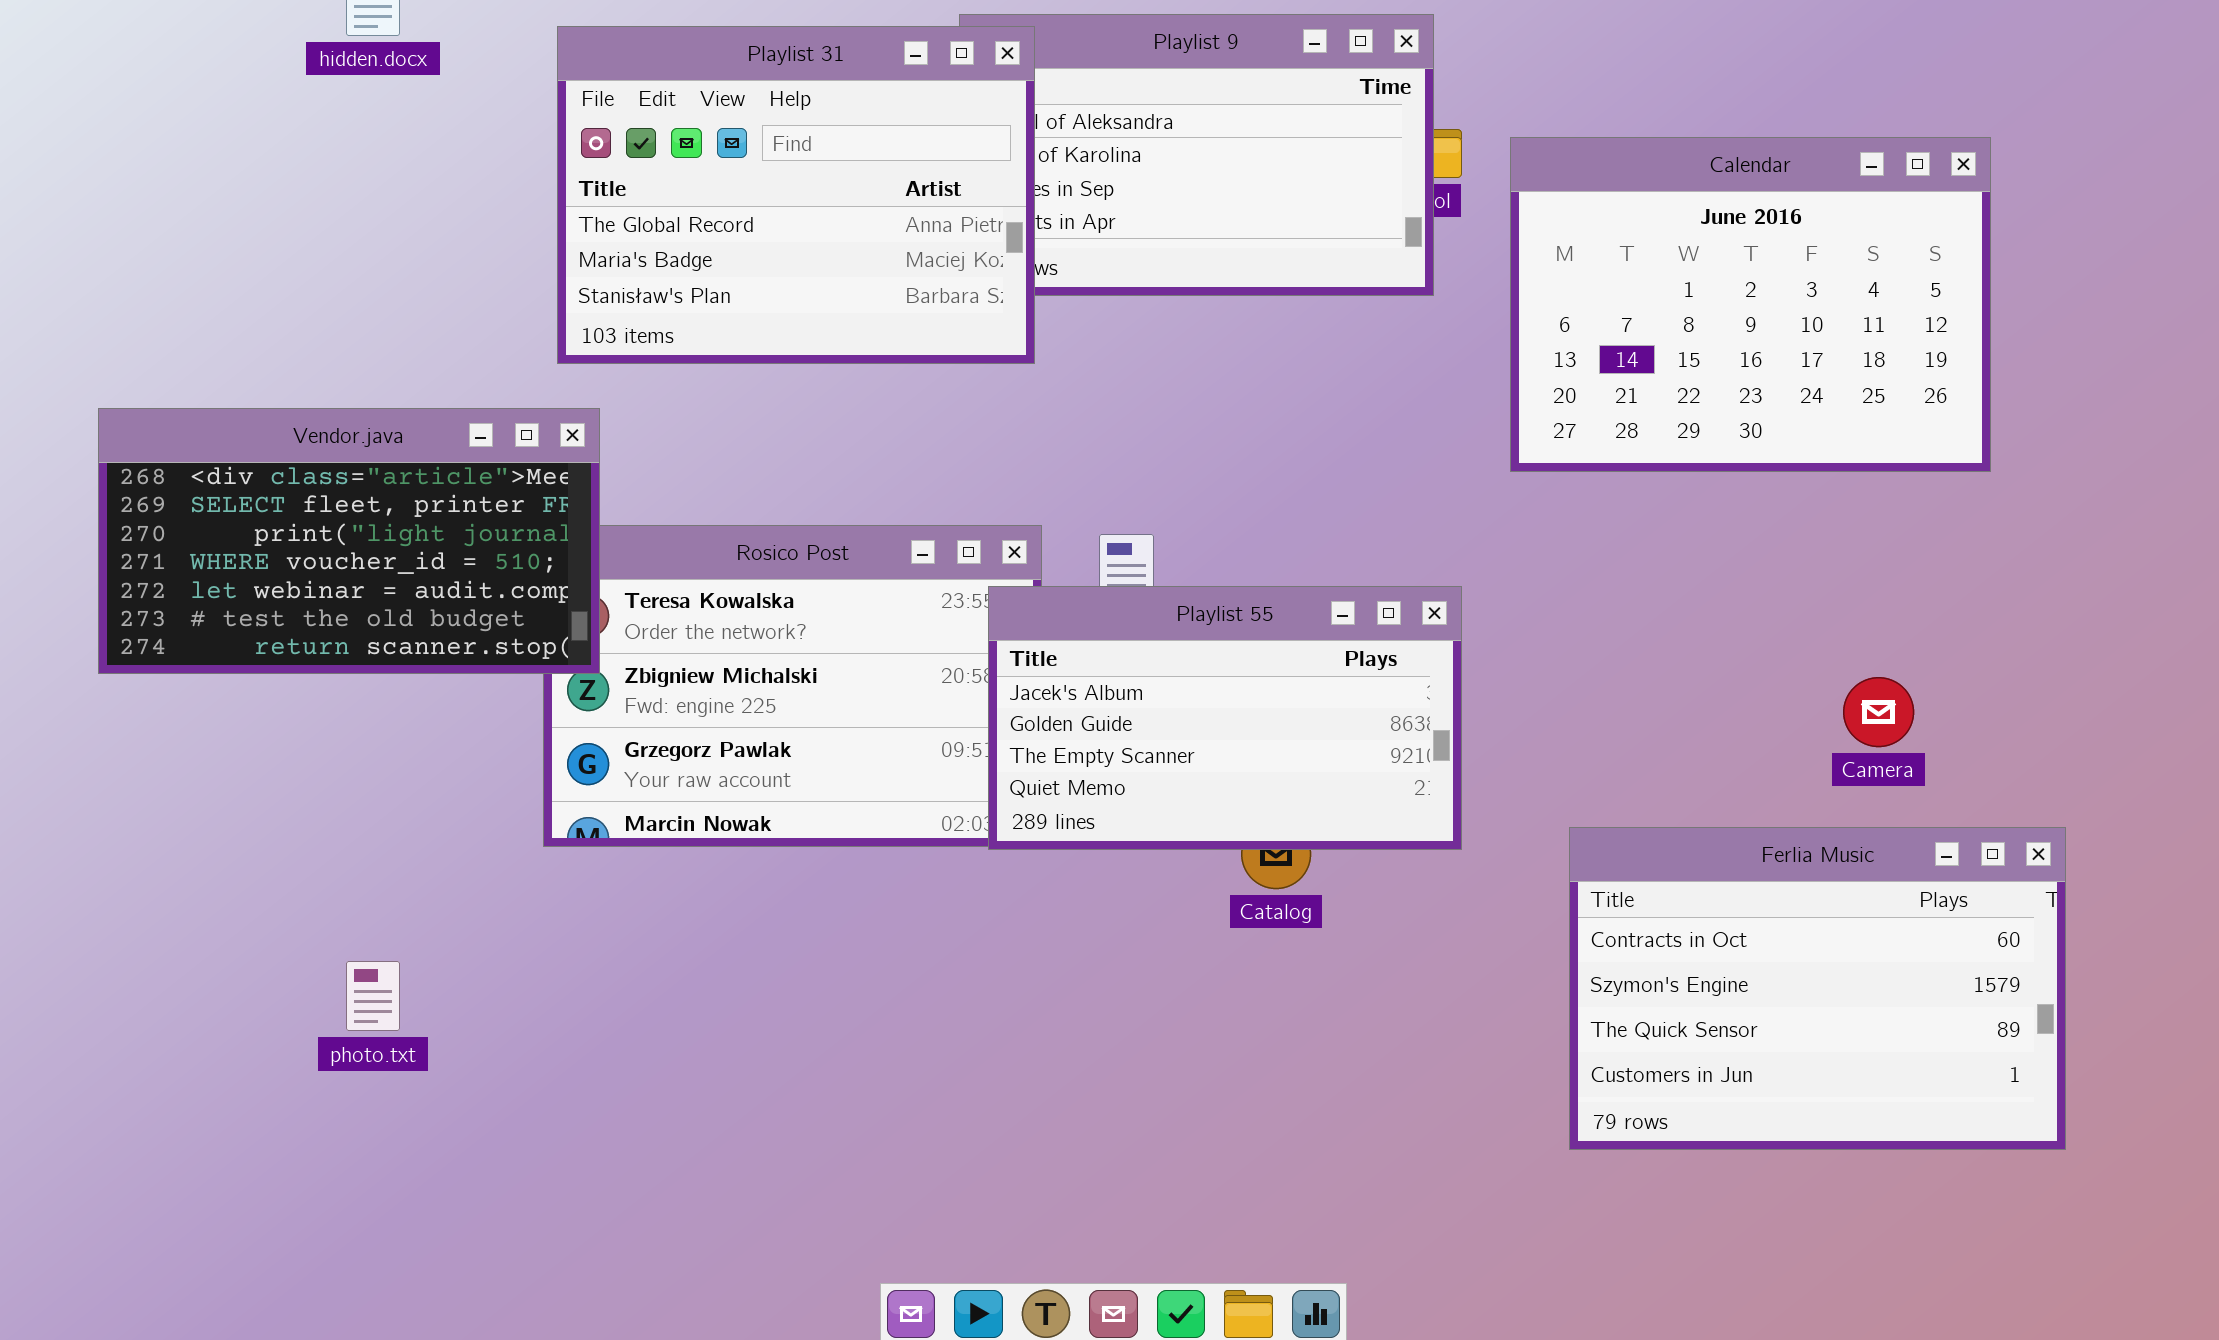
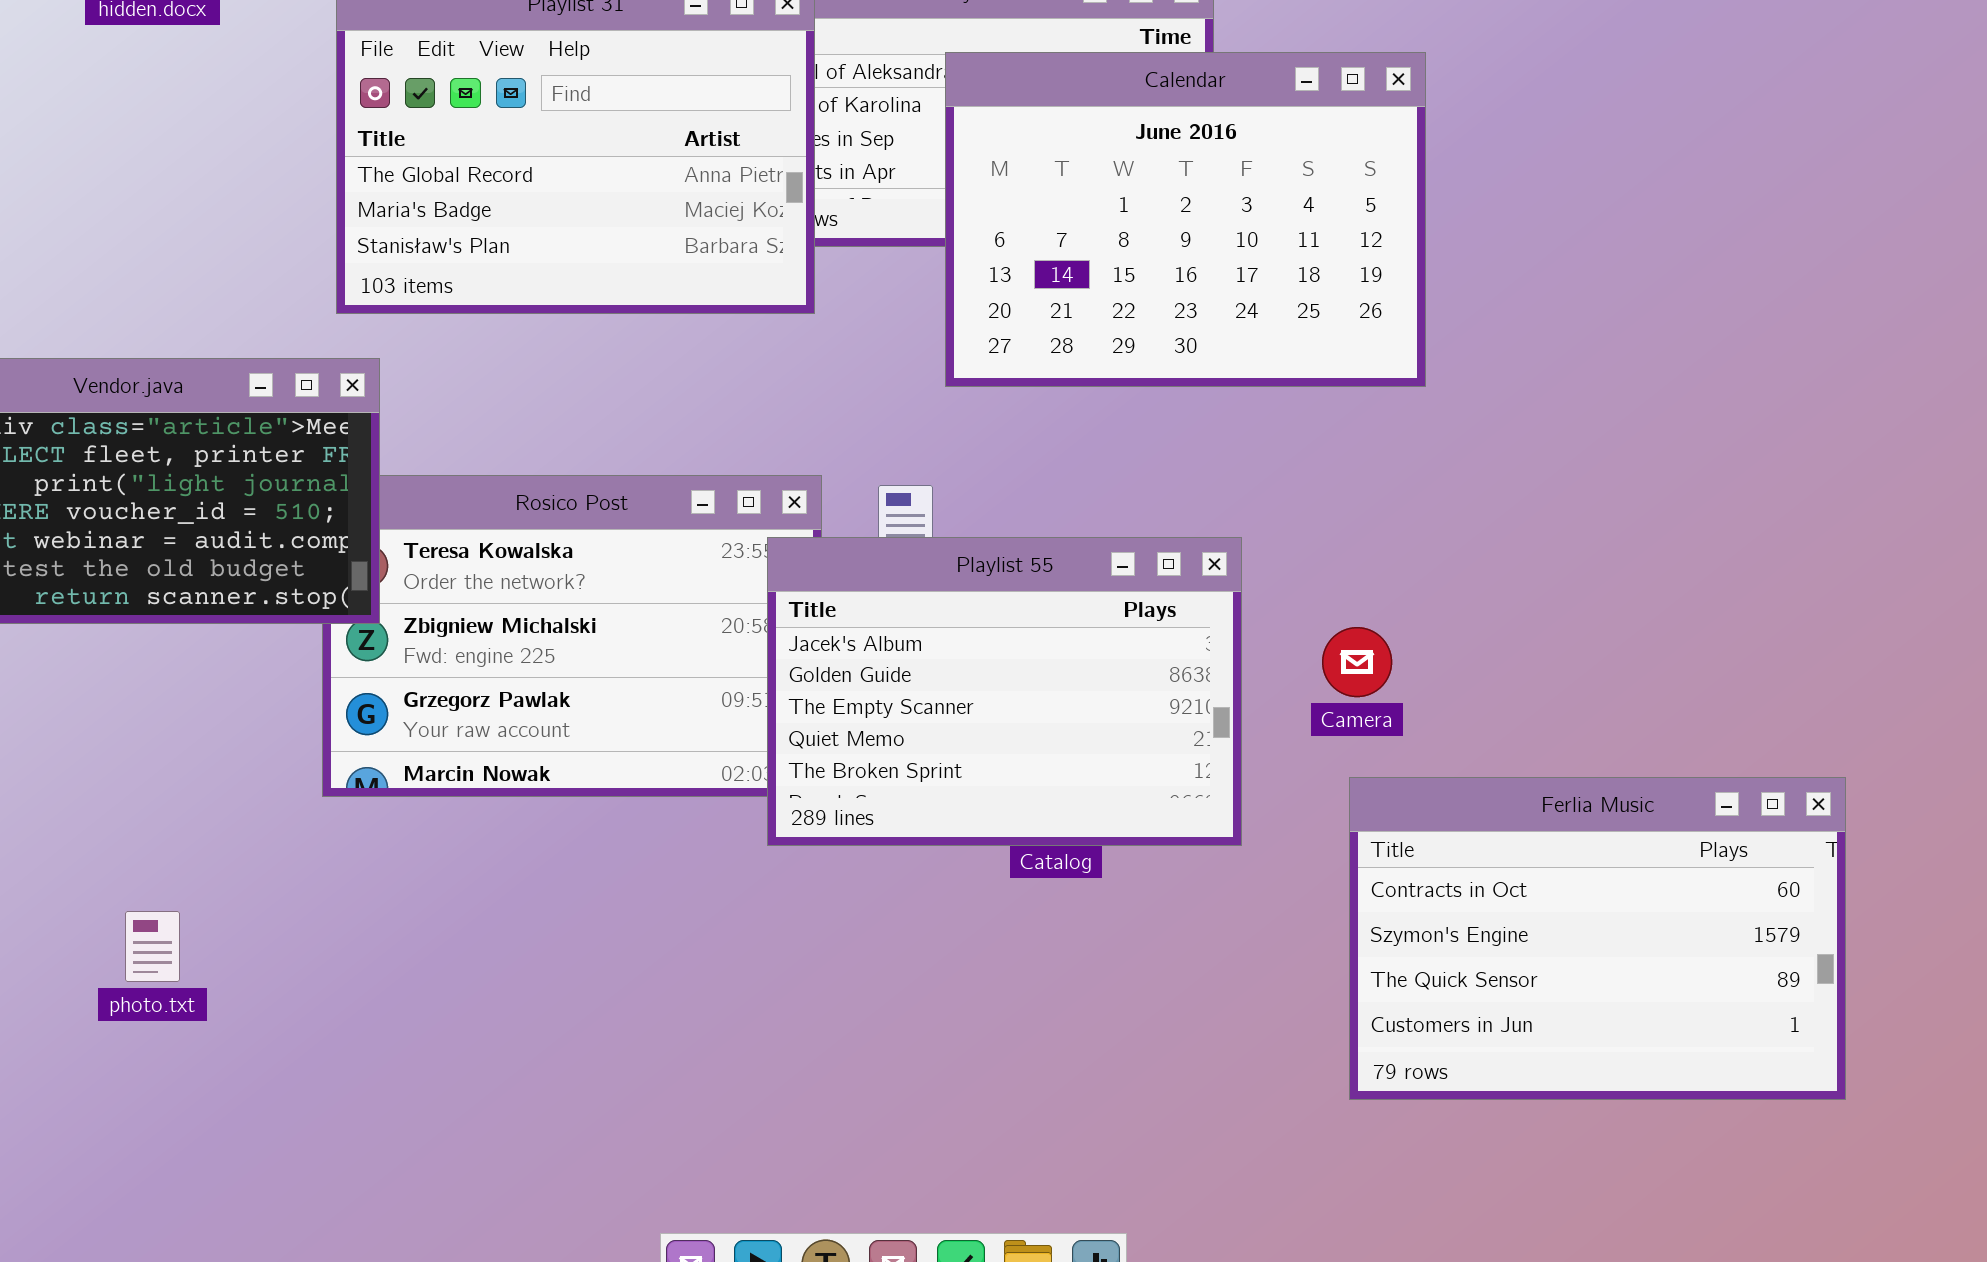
Calendar: [1510,137,1991,472] -> [945,52,1426,387], moved
Playlist 55: [988,586,1462,850] -> [767,537,1242,846], resized
Camera: [1843,677,1914,747] -> [1322,627,1392,697], moved

